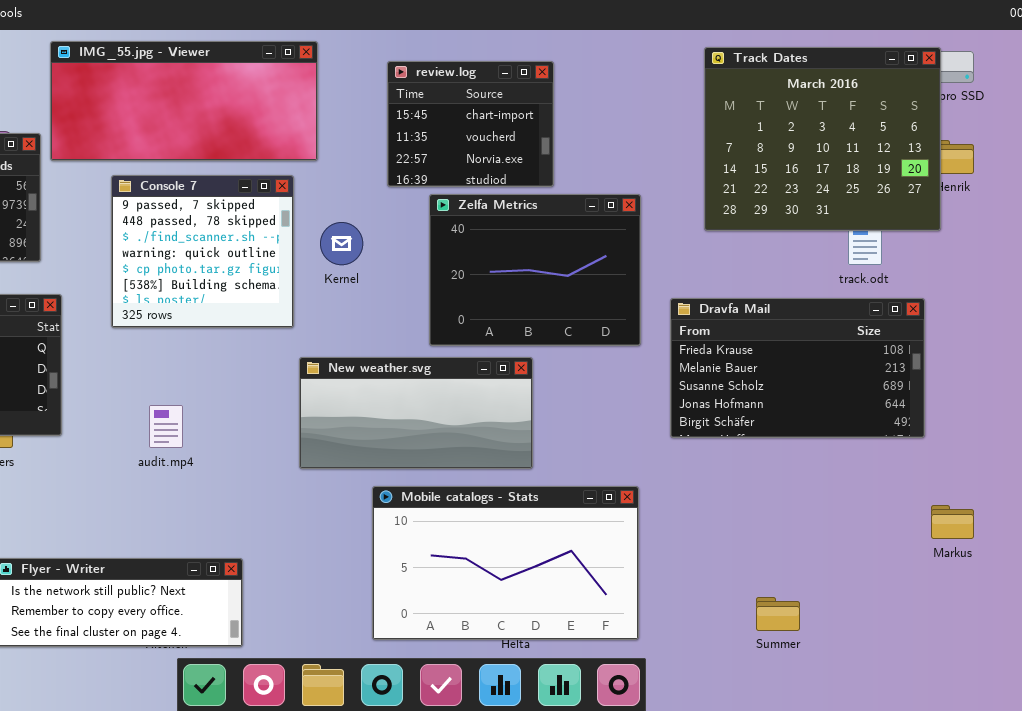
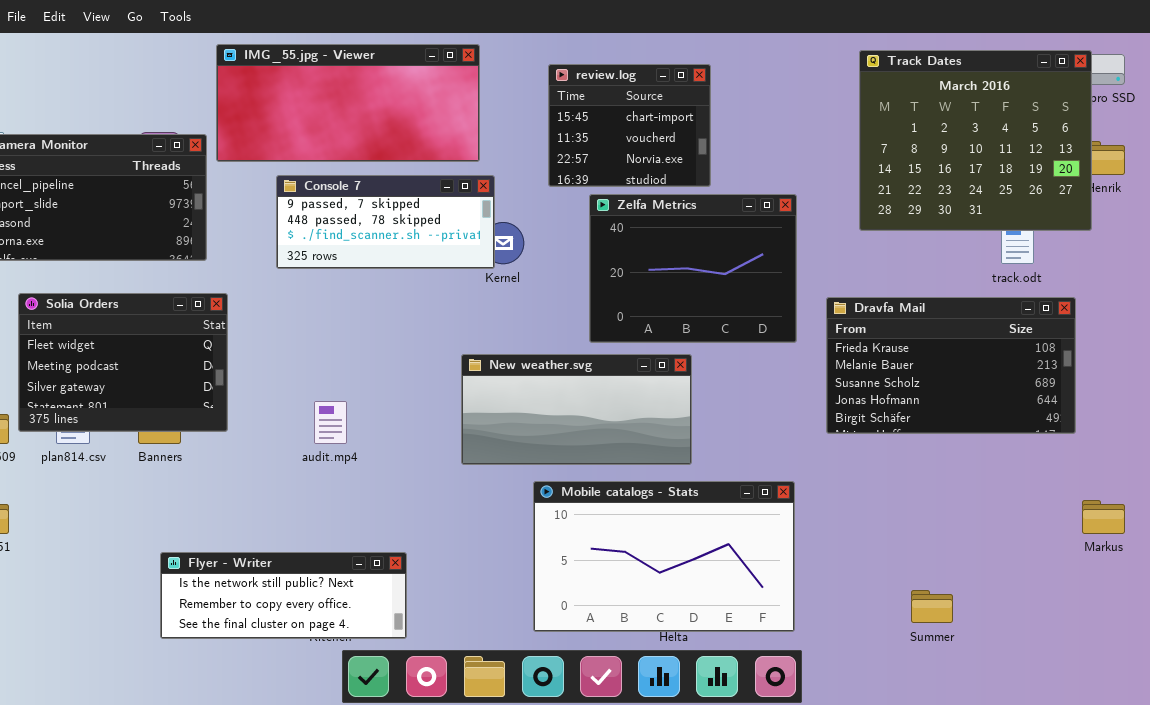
Console 7: [111,175,294,328] -> [276,175,495,269], resized

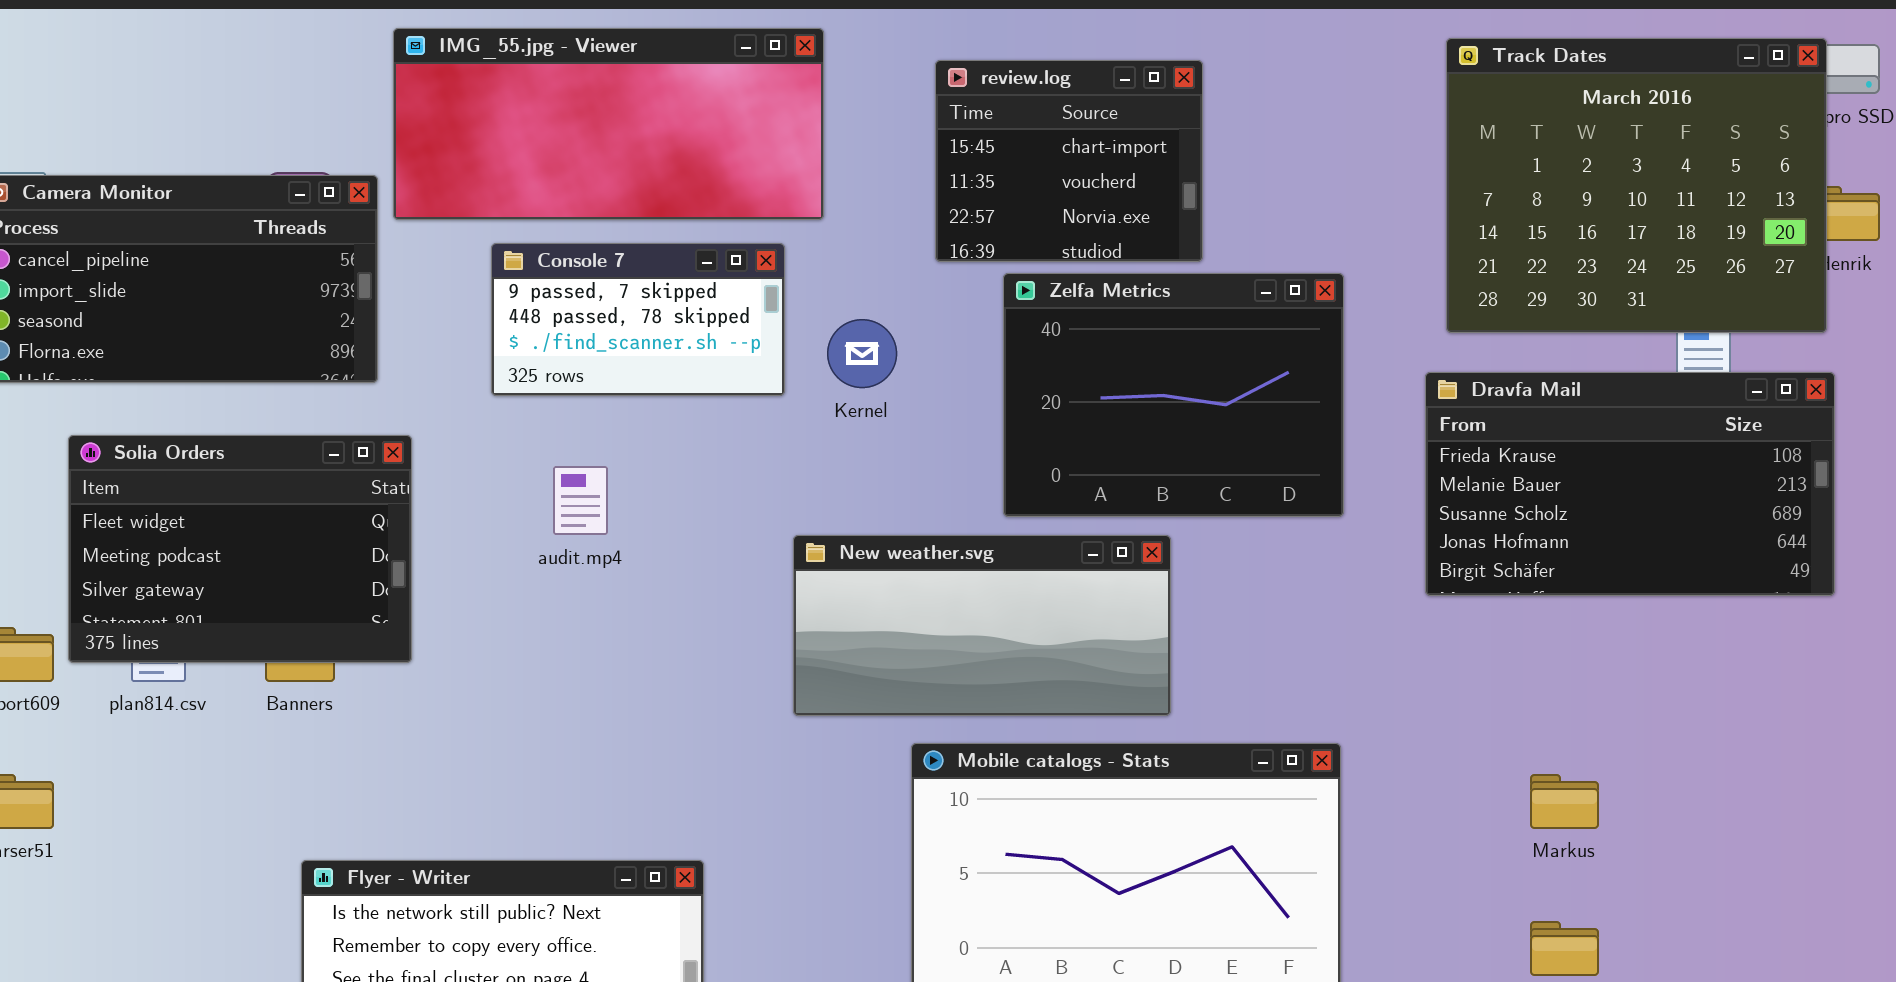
Console 7: [276,175,495,269] -> [491,243,785,396], resized
Dravfa Mail: [826,297,1076,434] -> [1425,372,1835,596], moved
audit.mp4: [314,401,347,444] -> [553,466,608,535], moved
Markus: [1082,500,1125,534] -> [1530,774,1599,829], moved

